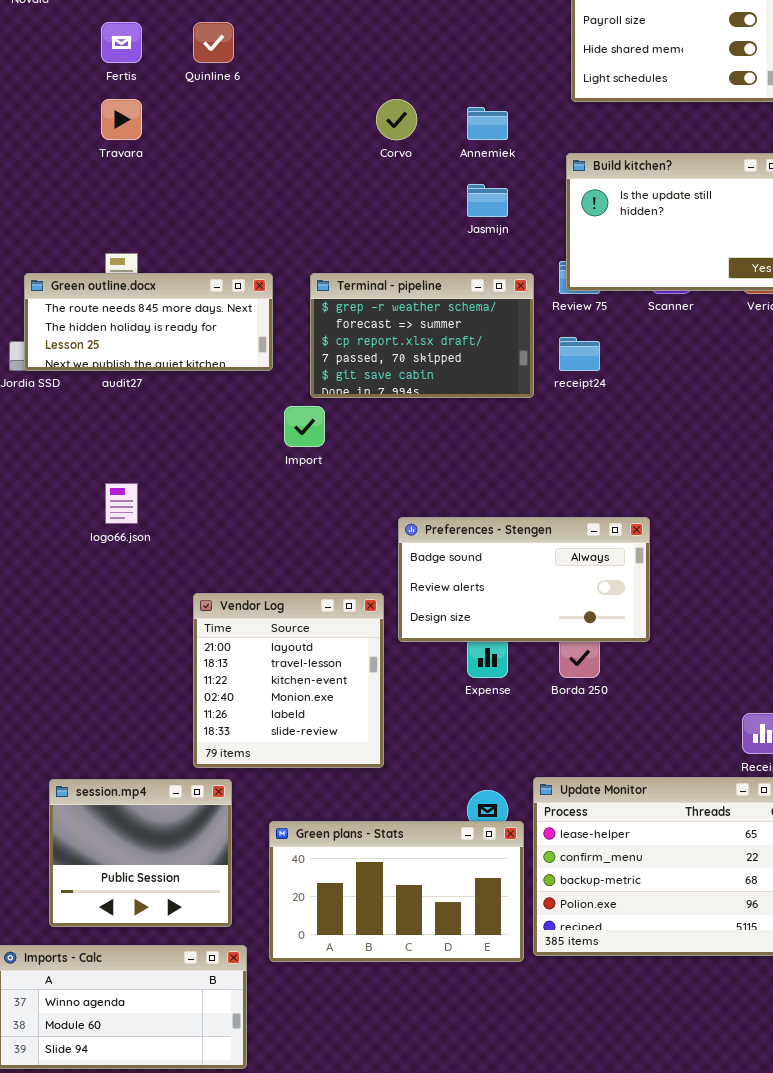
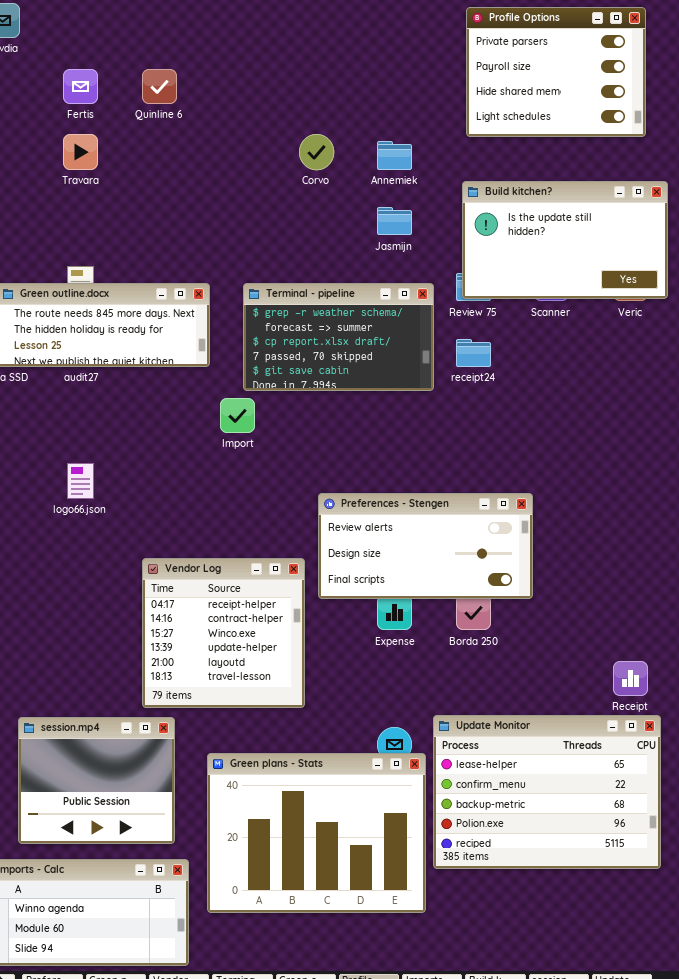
Preferences - Stengen: [398,517,650,642] -> [318,493,533,599], scrolled down 1 row
Vendor Log: [193,593,384,768] -> [142,558,305,708], scrolled up 4 rows
Green plans - Stats: [269,821,524,962] -> [207,753,426,913], resized

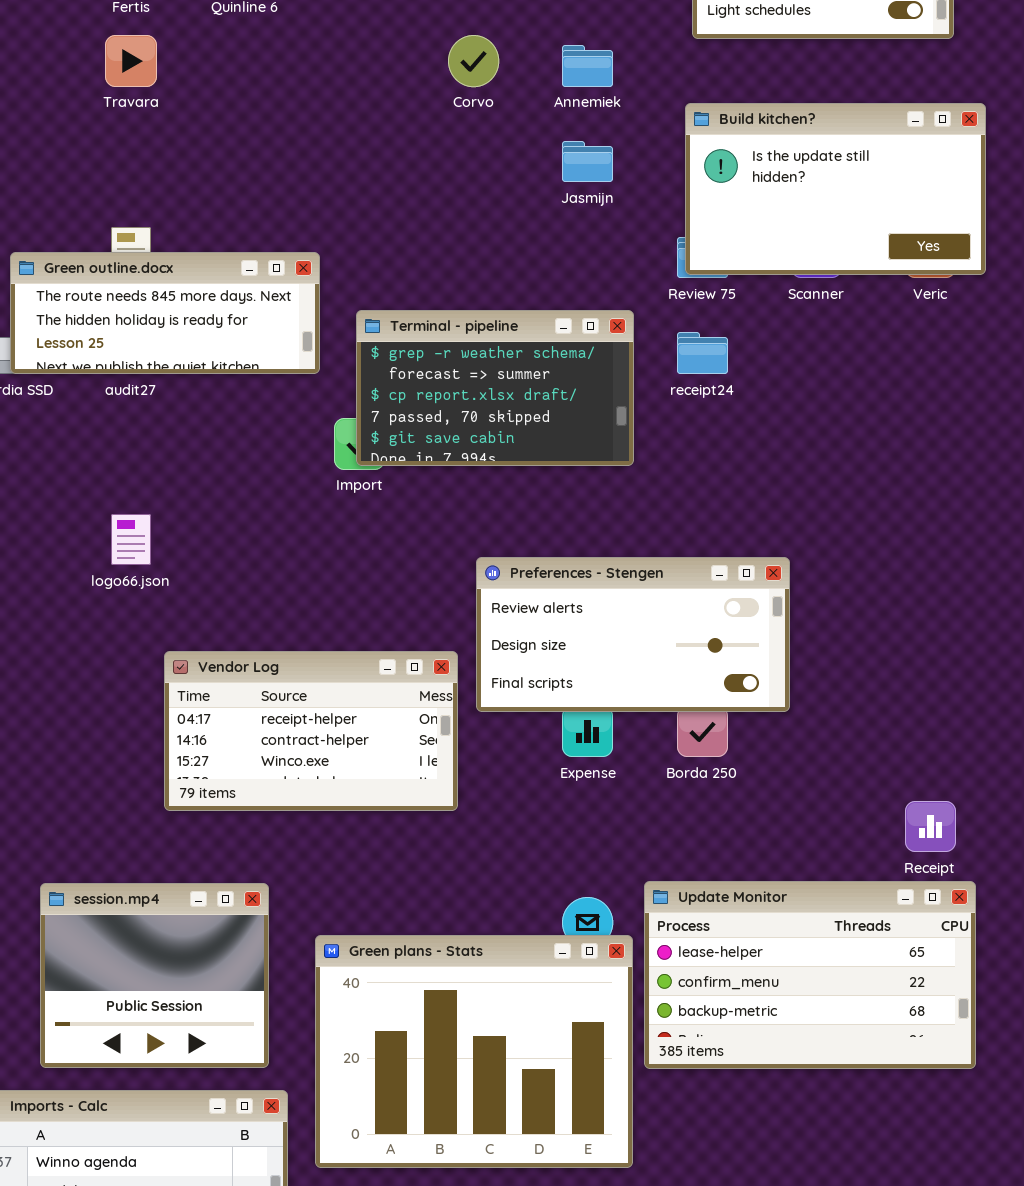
Terminal - pipeline: [243,283,434,391] -> [356,310,634,466], moved
Vendor Log: [142,558,305,708] -> [164,651,458,811], resized
Update Monitor: [433,715,661,869] -> [644,881,976,1069], resized

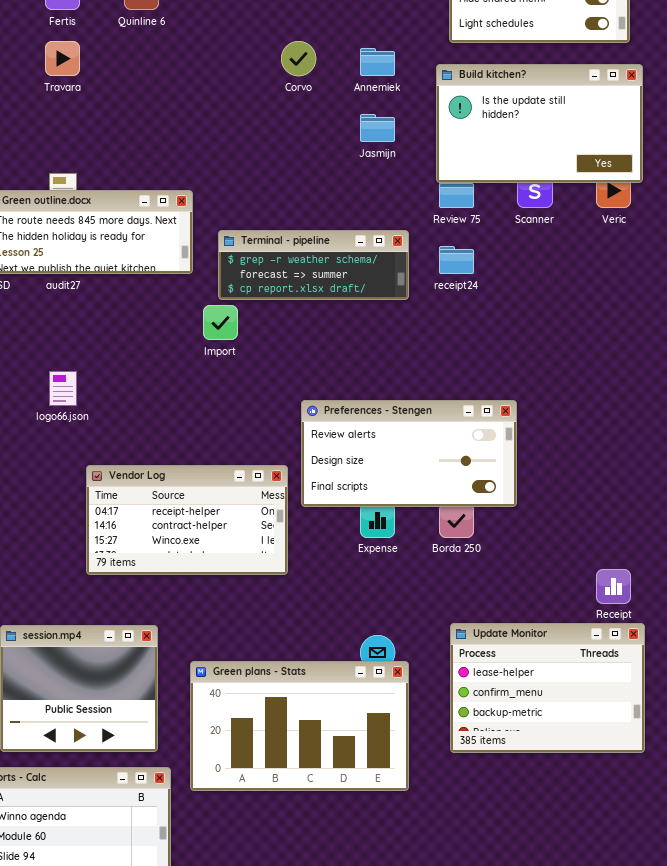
Build kitchen?: [685,103,986,275] -> [436,64,643,183], moved
Terminal - pipeline: [356,310,634,466] -> [218,230,409,300], resized
Update Monitor: [644,881,976,1069] -> [450,623,645,753], resized
Green plans - Stats: [315,935,633,1168] -> [190,661,409,791], resized

